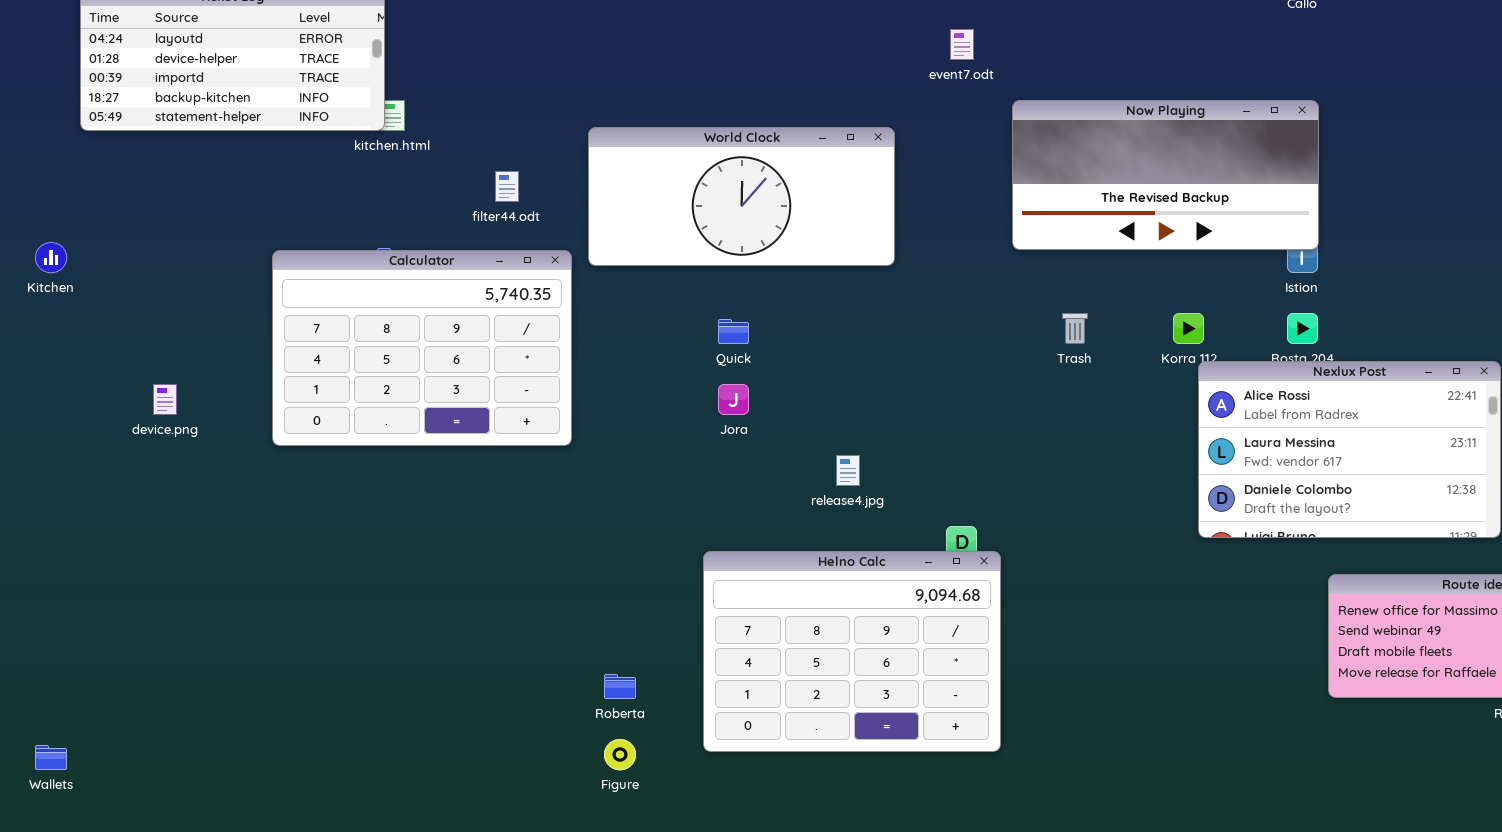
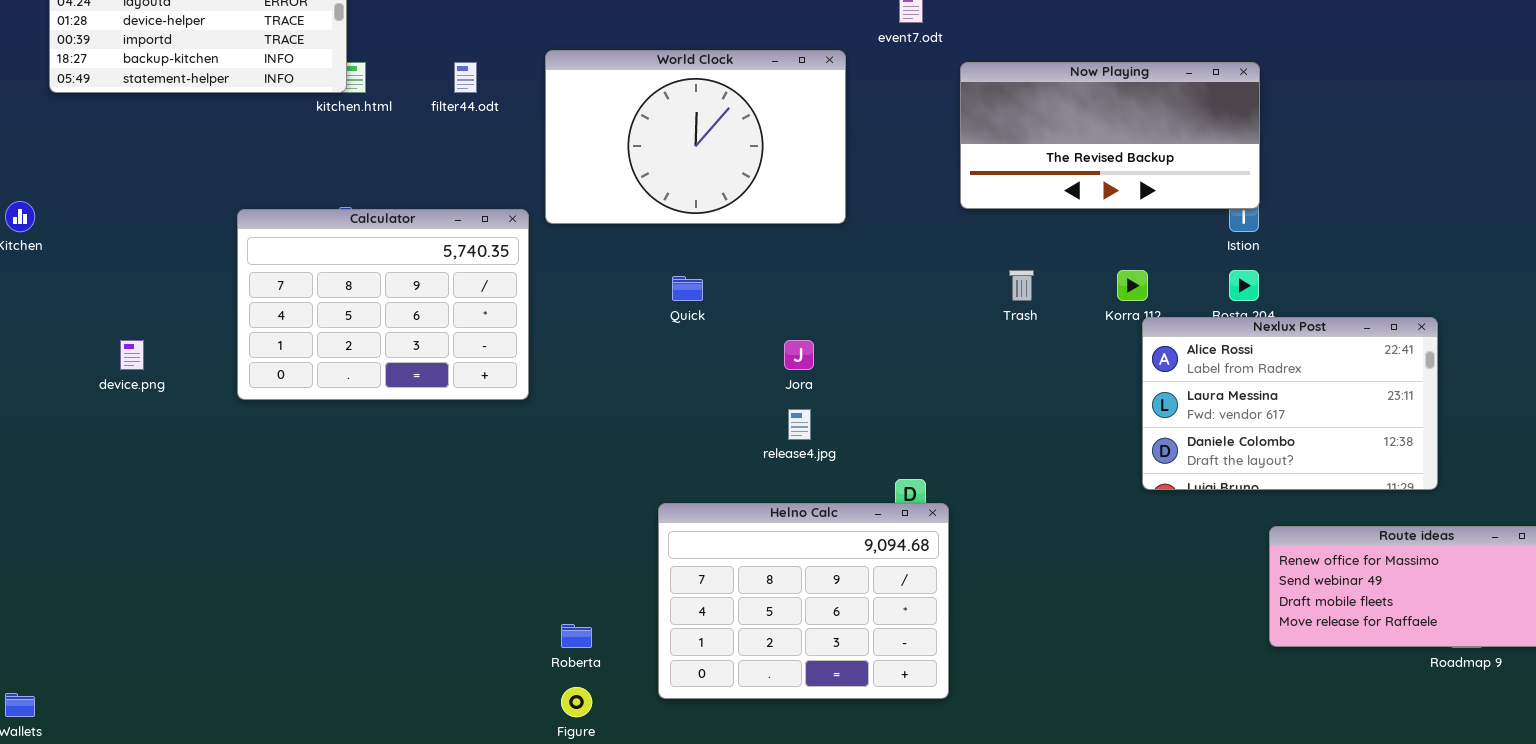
World Clock: [588,127,895,266] -> [545,50,846,224], resized
filter44.odt: [495,171,519,202] -> [454,62,477,93], moved
Jora: [718,384,749,415] -> [784,340,814,370], moved

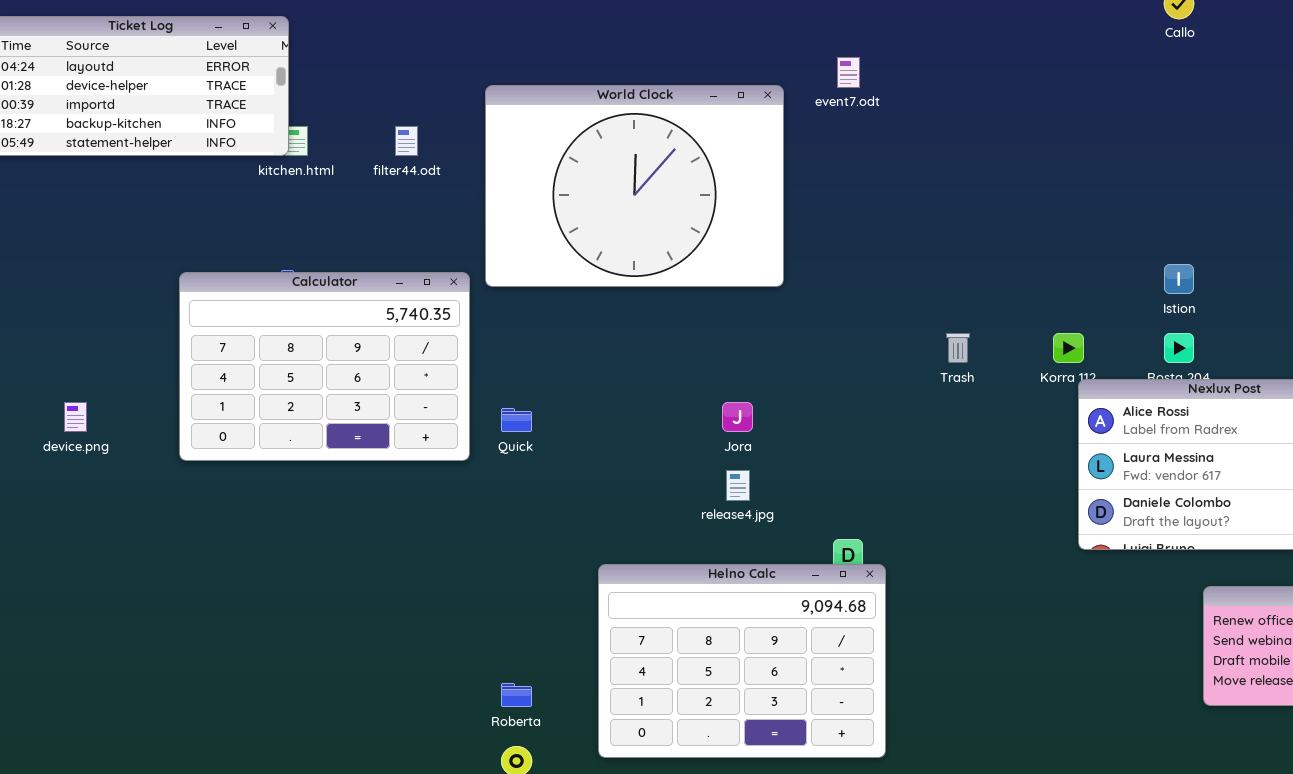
World Clock: [545,50,846,224] -> [485,85,784,287], resized
Now Playing: [960,62,1260,209] -> none, closed
Quick: [672,276,703,301] -> [501,408,532,432], moved

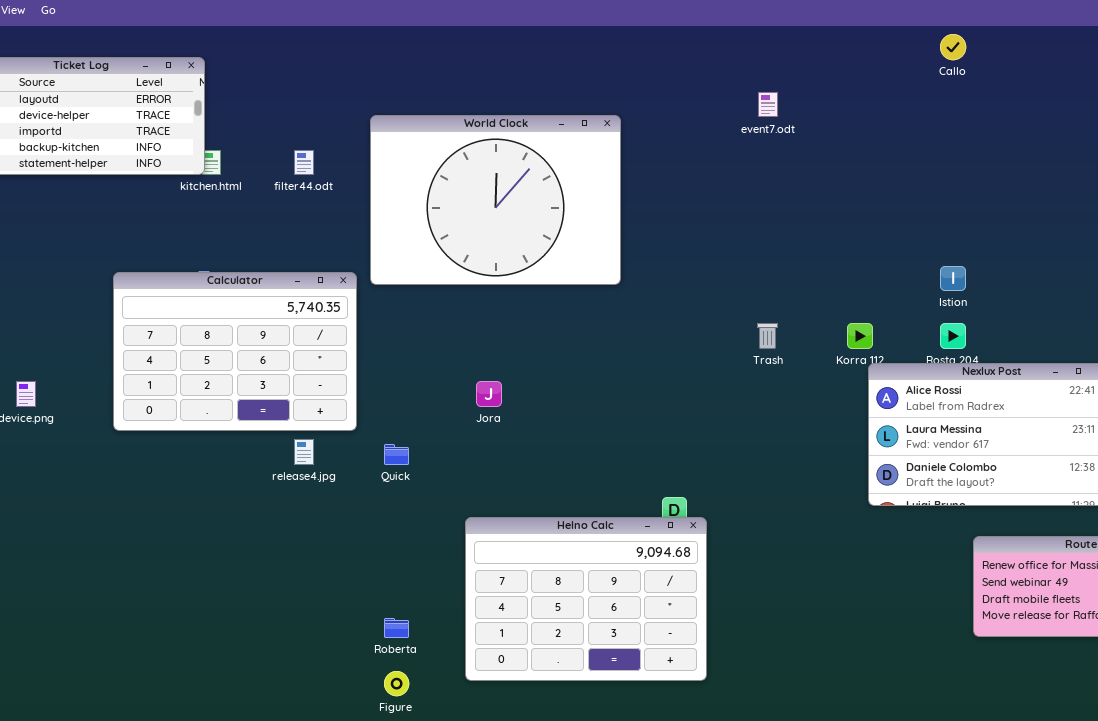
event7.odt: [837,57,860,88] -> [758,92,778,117], moved
Jora: [722,402,753,432] -> [476,381,502,407], moved
Quick: [501,408,532,432] -> [384,444,409,465], moved
release4.jpg: [726,470,750,501] -> [294,439,314,465], moved

